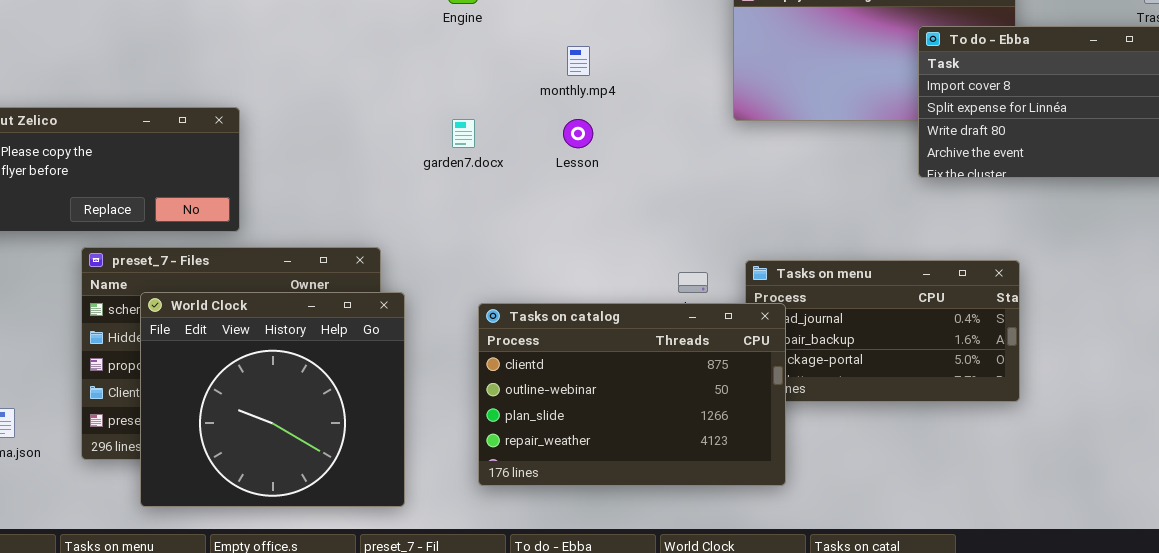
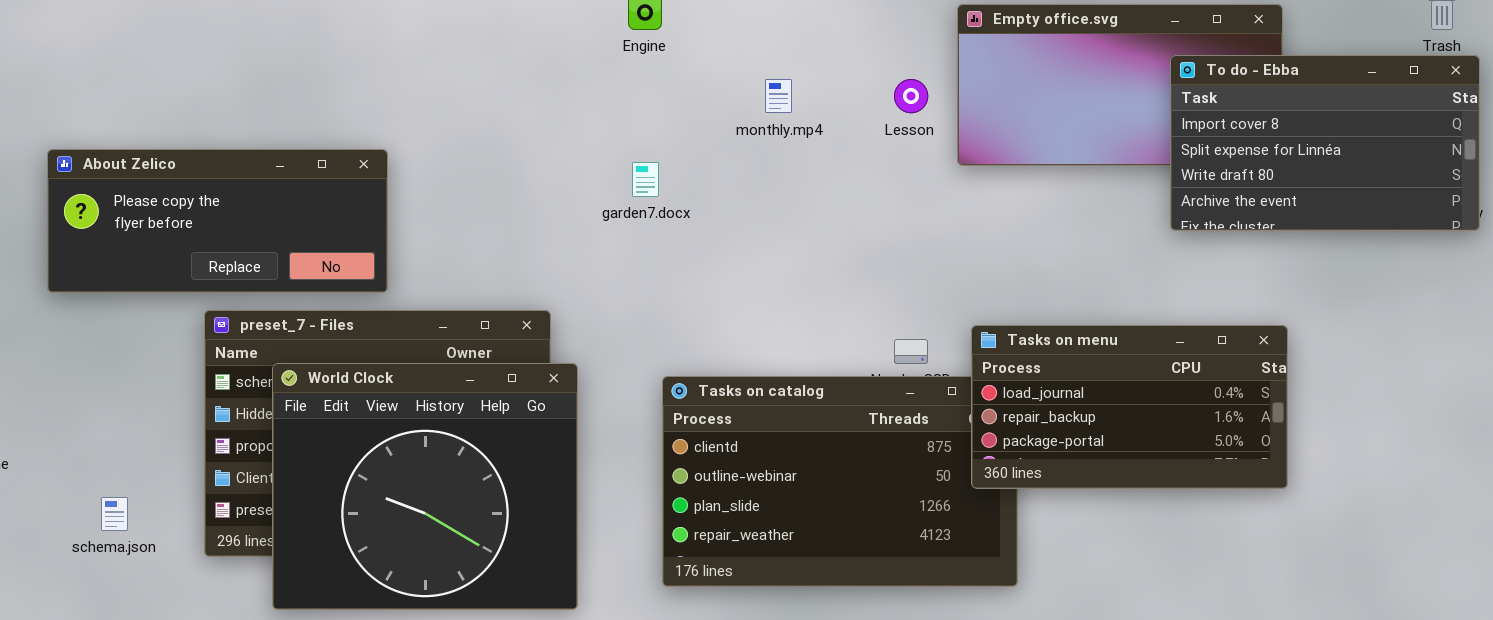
Lesson: [563,119,593,148] -> [894,79,928,113], moved
Tasks on menu: [745,260,1020,402] -> [971,325,1288,489], raised

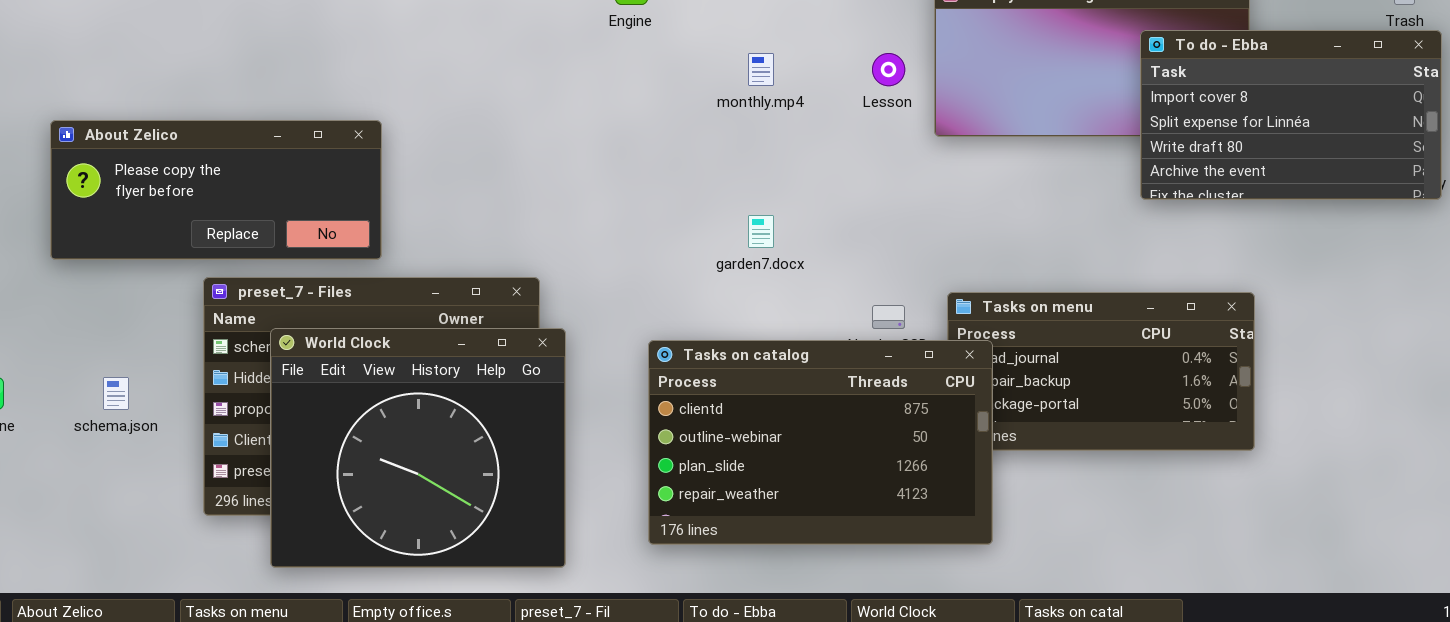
garden7.docx: [632,162,659,197] -> [748,215,774,248], moved
Tasks on catalog: [662,376,1018,587] -> [648,340,993,545], raised
schema.json: [101,497,128,531] -> [103,377,129,410], moved

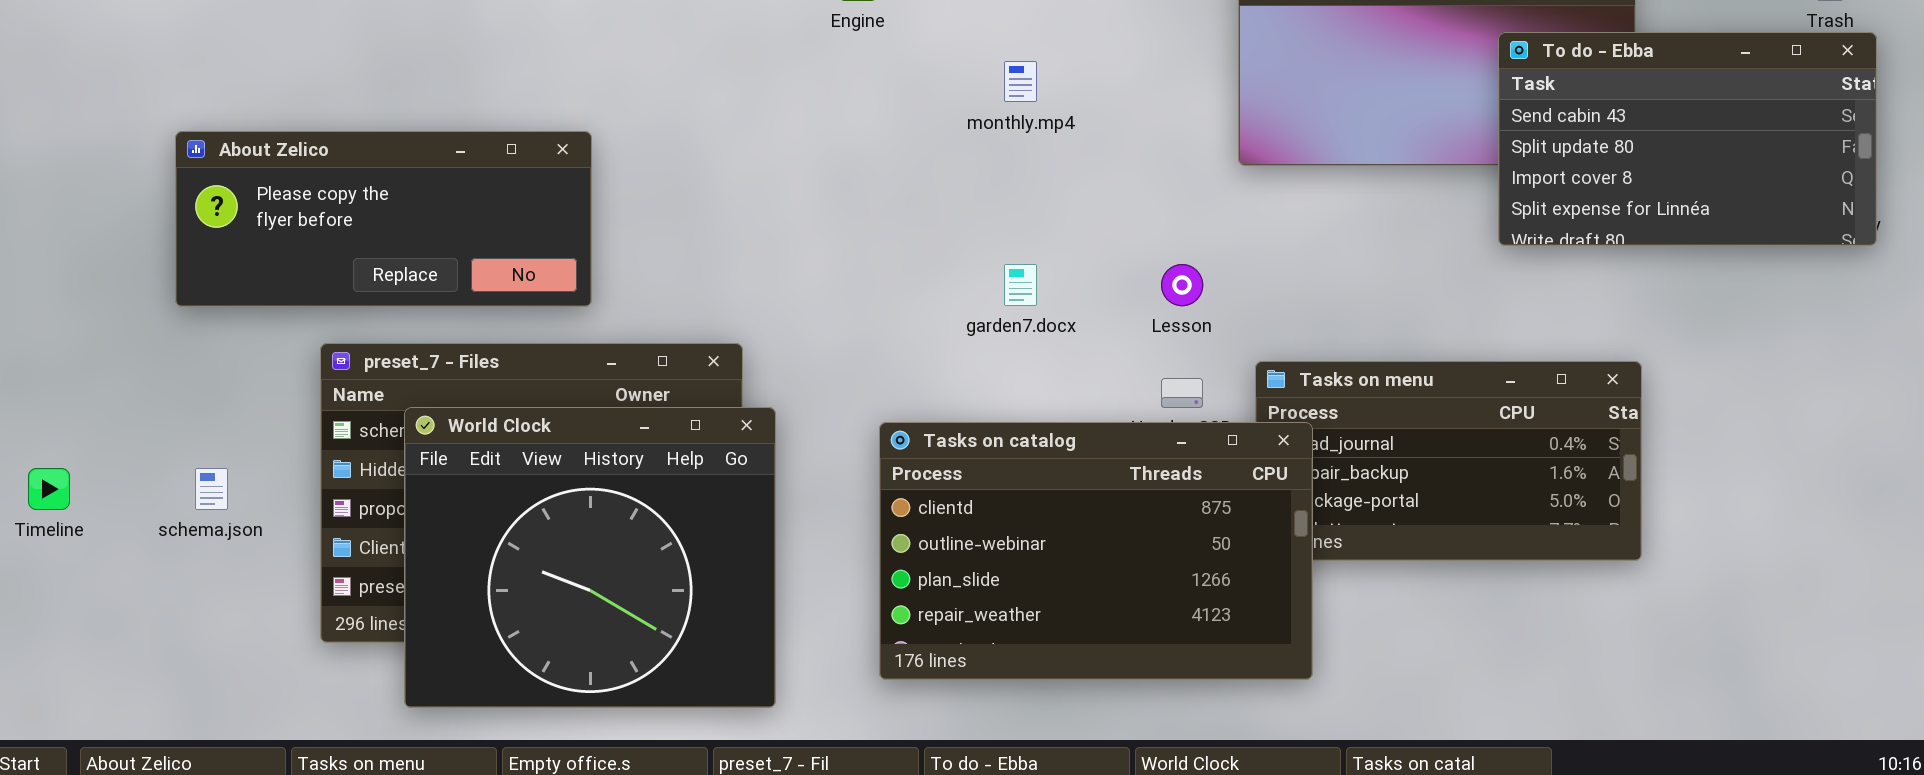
To do - Ebba: [1140,30,1442,200] -> [1498,32,1877,246], scrolled up 2 rows
Lesson: [872,53,905,86] -> [1161,264,1203,306], moved
About Zelico: [50,120,382,260] -> [175,131,592,307], moved

